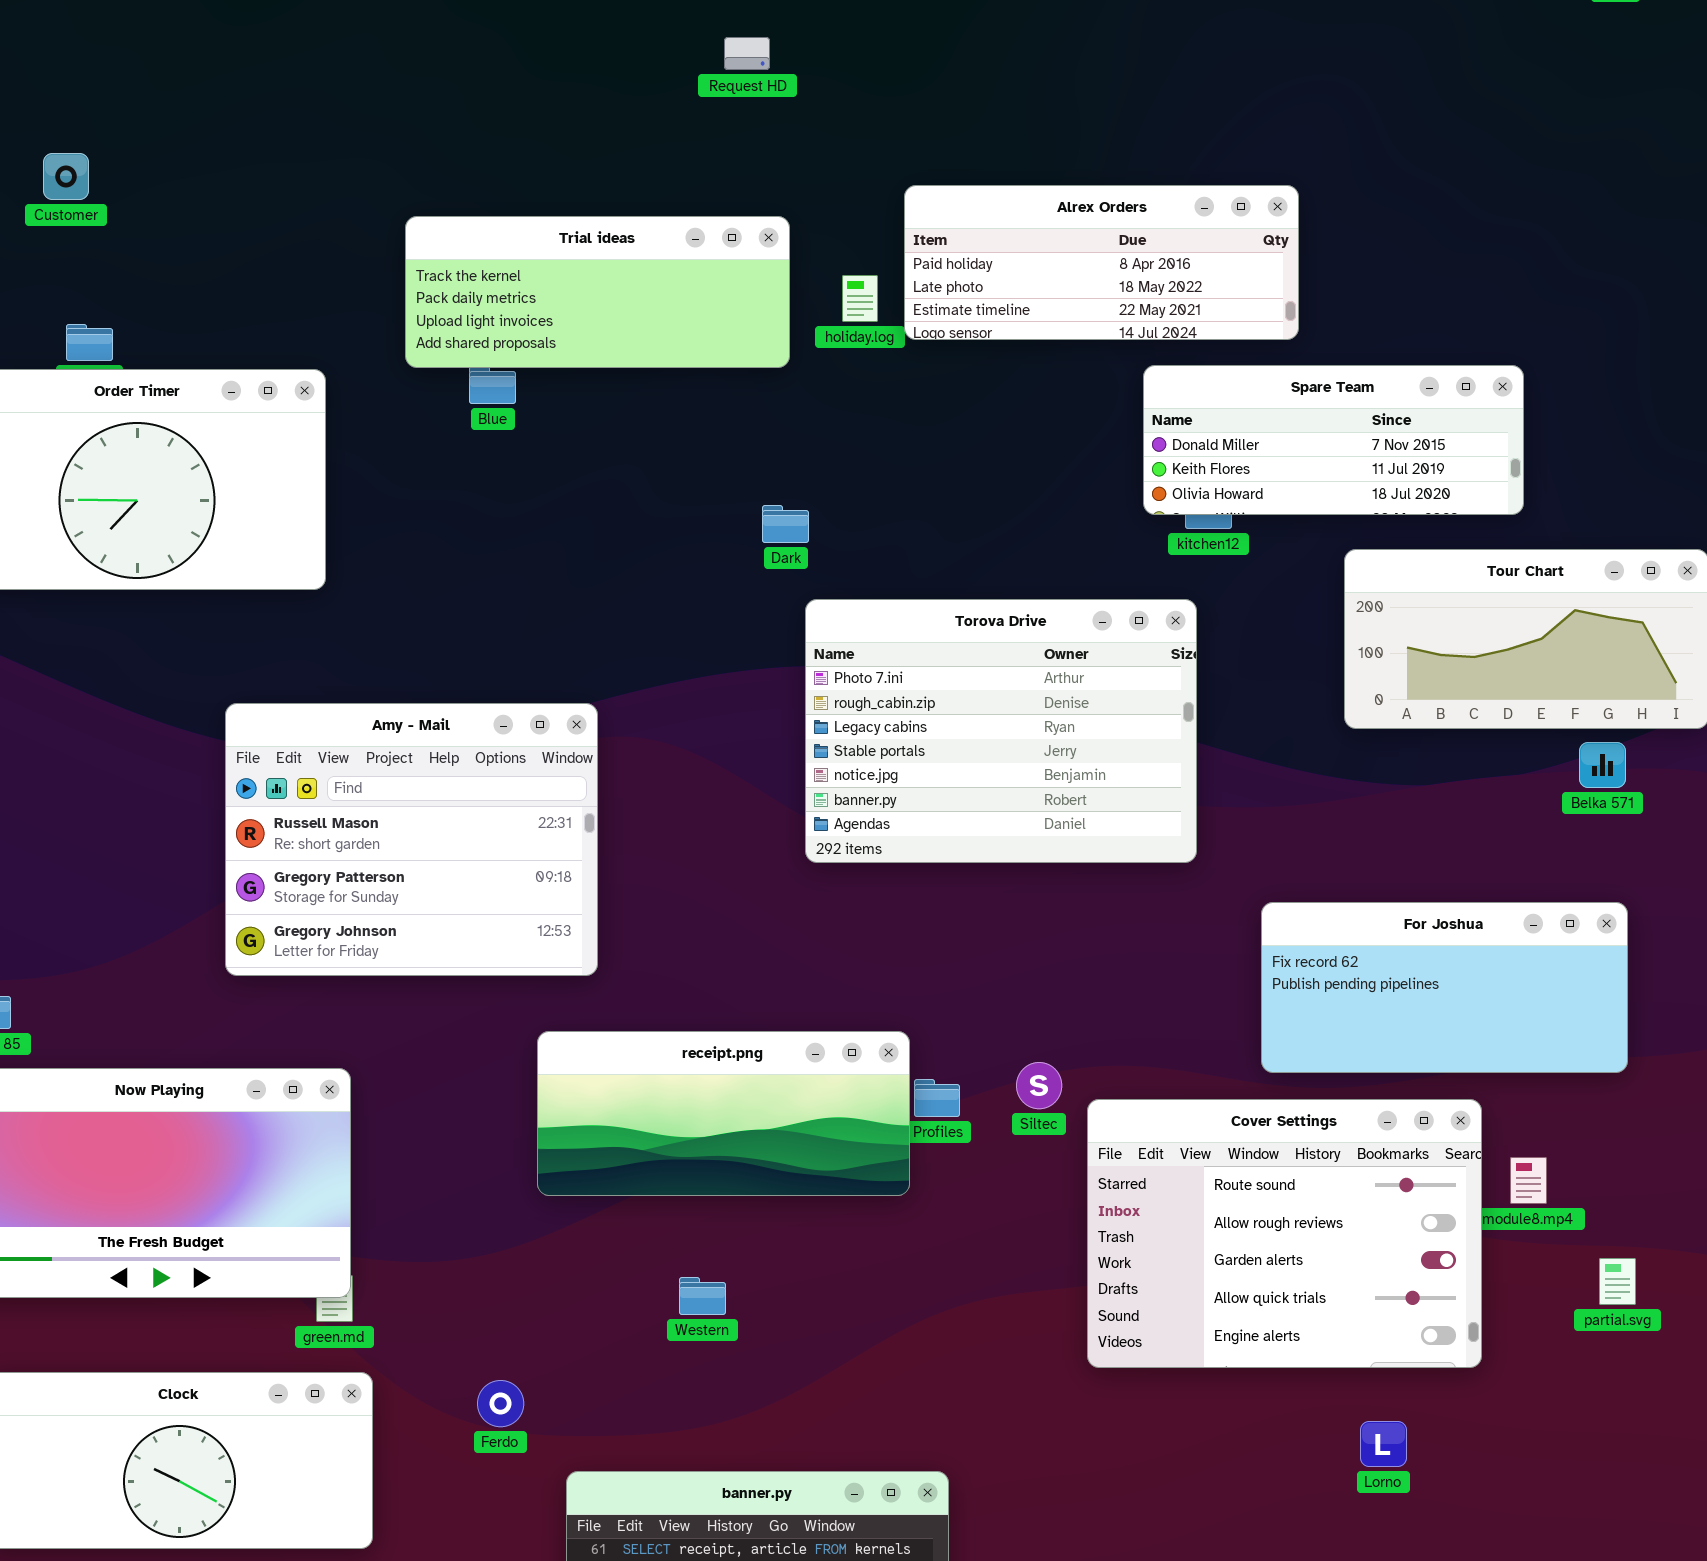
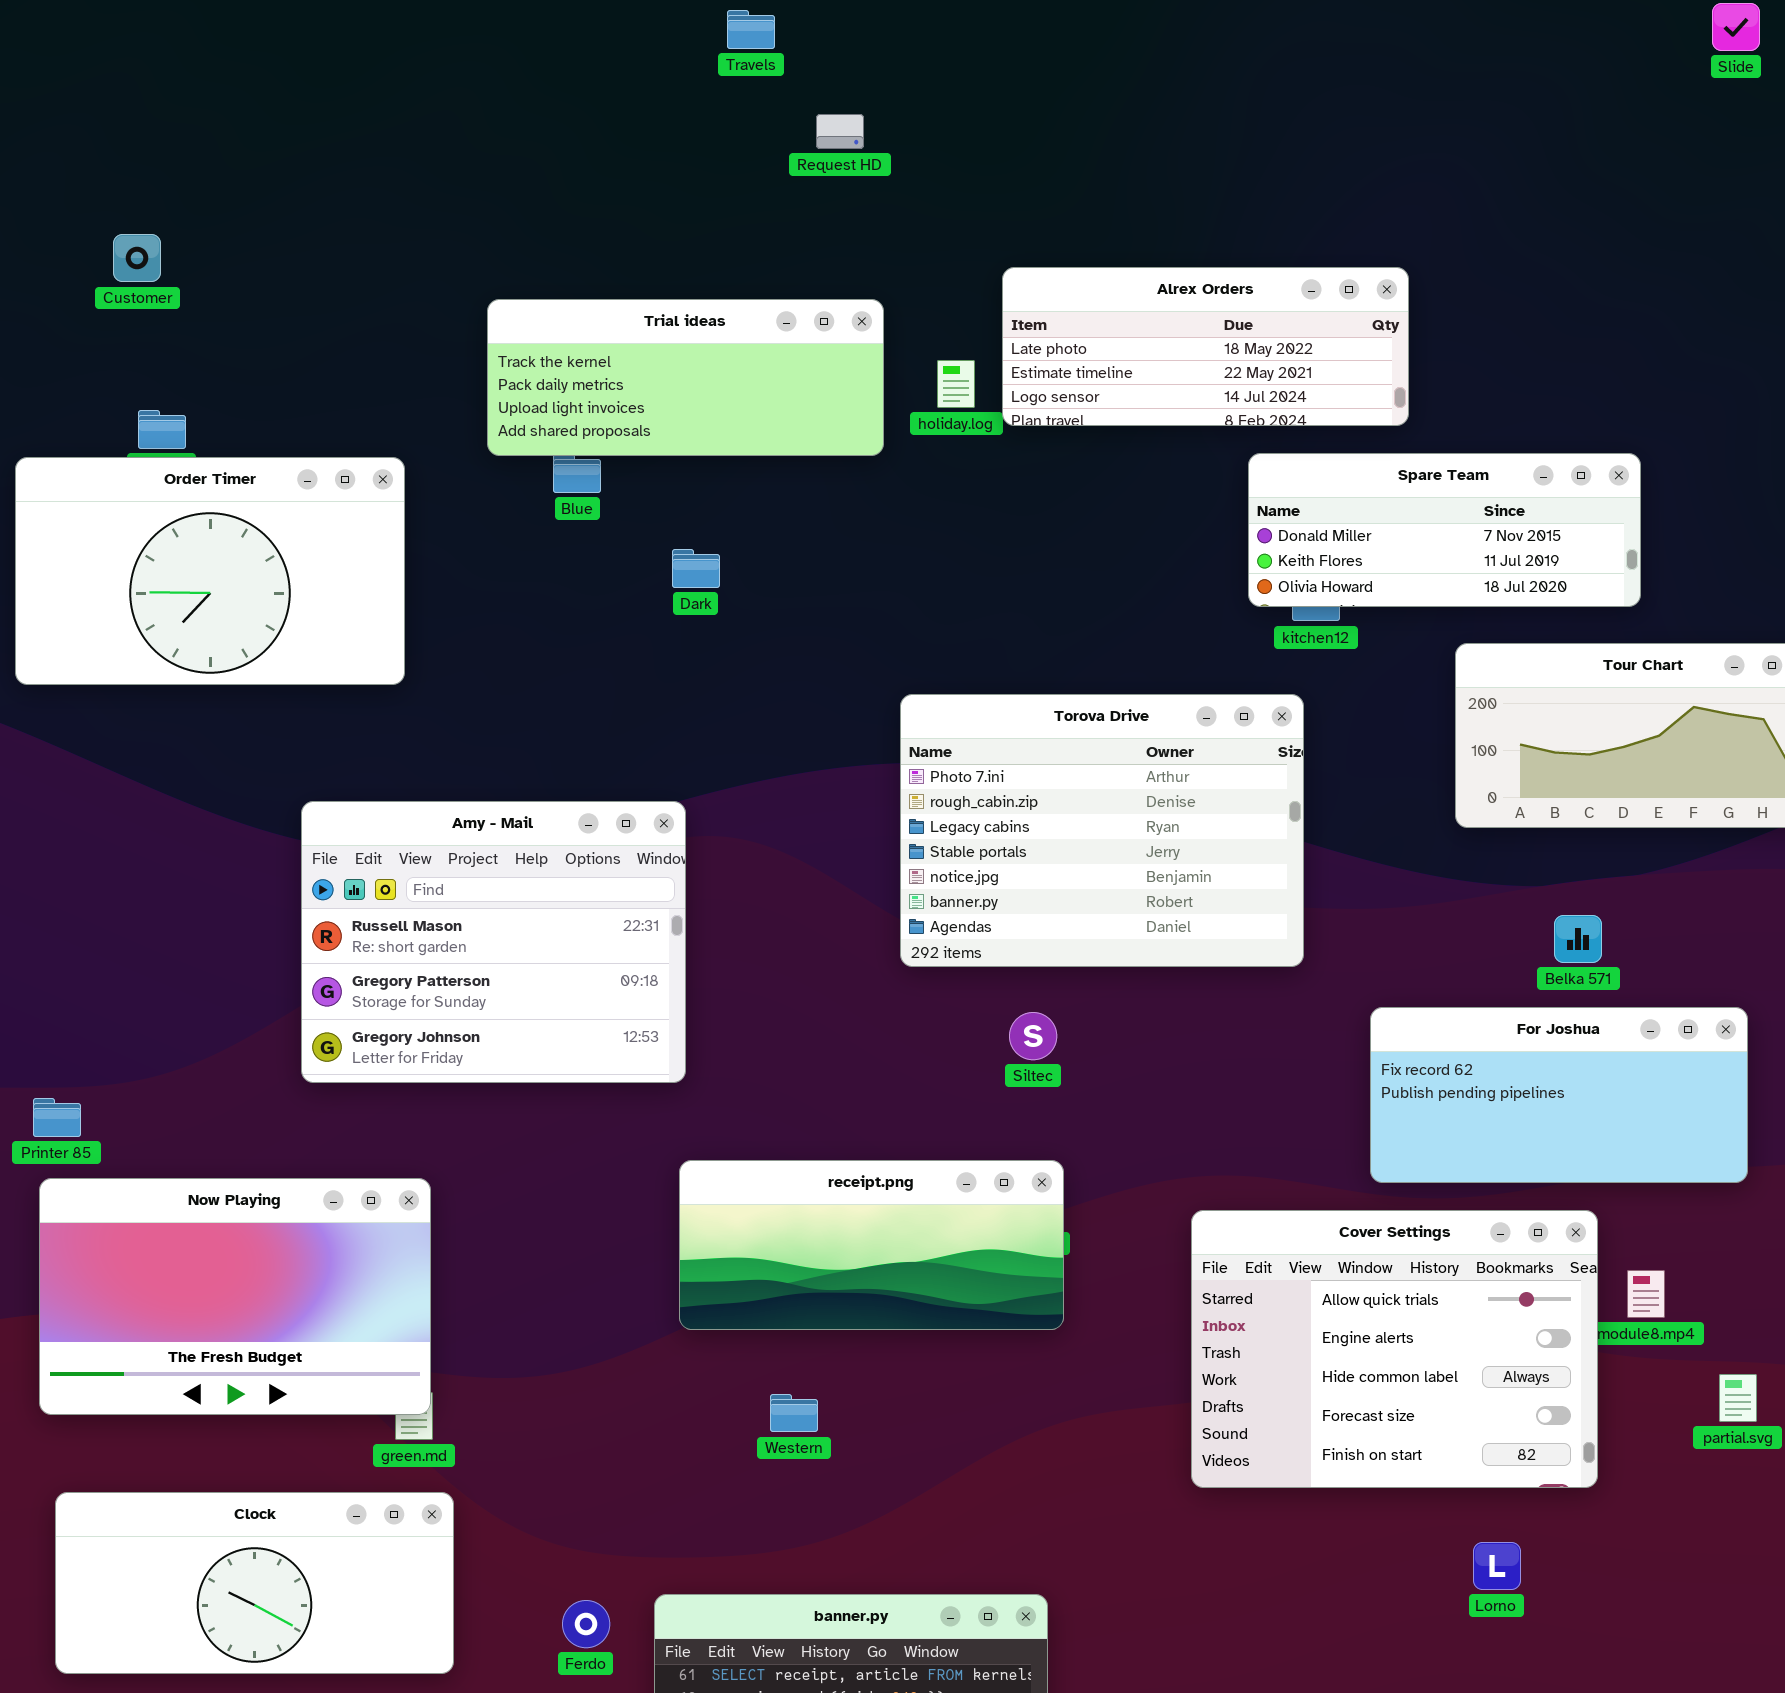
Alrex Orders: [904,185,1299,340] -> [1002,267,1409,426], scrolled down 1 row
Dark: [762,505,809,543] -> [672,549,720,588], moved
Belka 571: [1579,742,1626,788] -> [1554,915,1602,963], moved
receipt.png: [537,1031,910,1196] -> [679,1160,1064,1330], moved
Siltec: [1016,1062,1062,1109] -> [1009,1012,1057,1060], moved
Cover Settings: [1087,1099,1482,1368] -> [1191,1210,1598,1488], scrolled down 3 rows
Ferdo: [477,1380,524,1427] -> [562,1600,610,1648], moved

